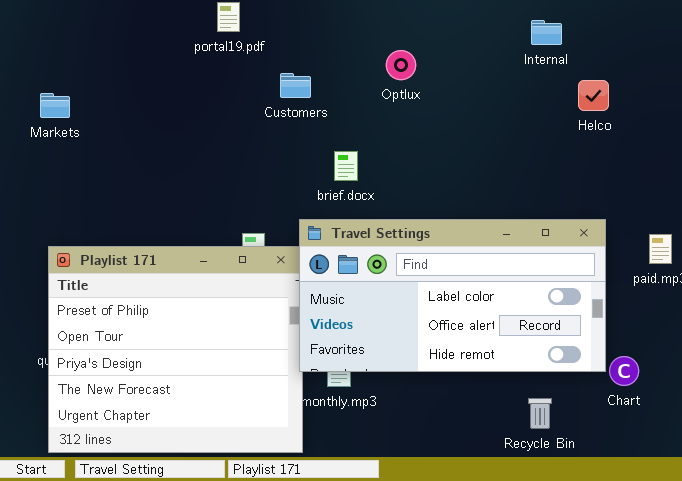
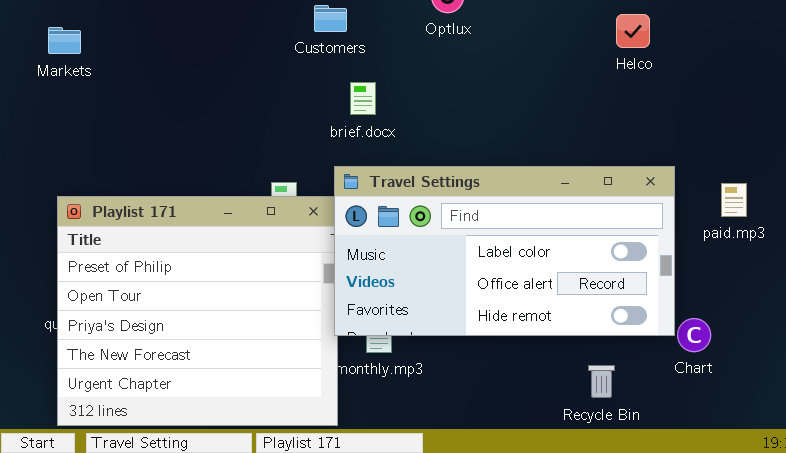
Helco: [578,80,609,111] -> [616,14,650,48], moved
brief.docx: [334,151,358,181] -> [350,82,376,115], moved

